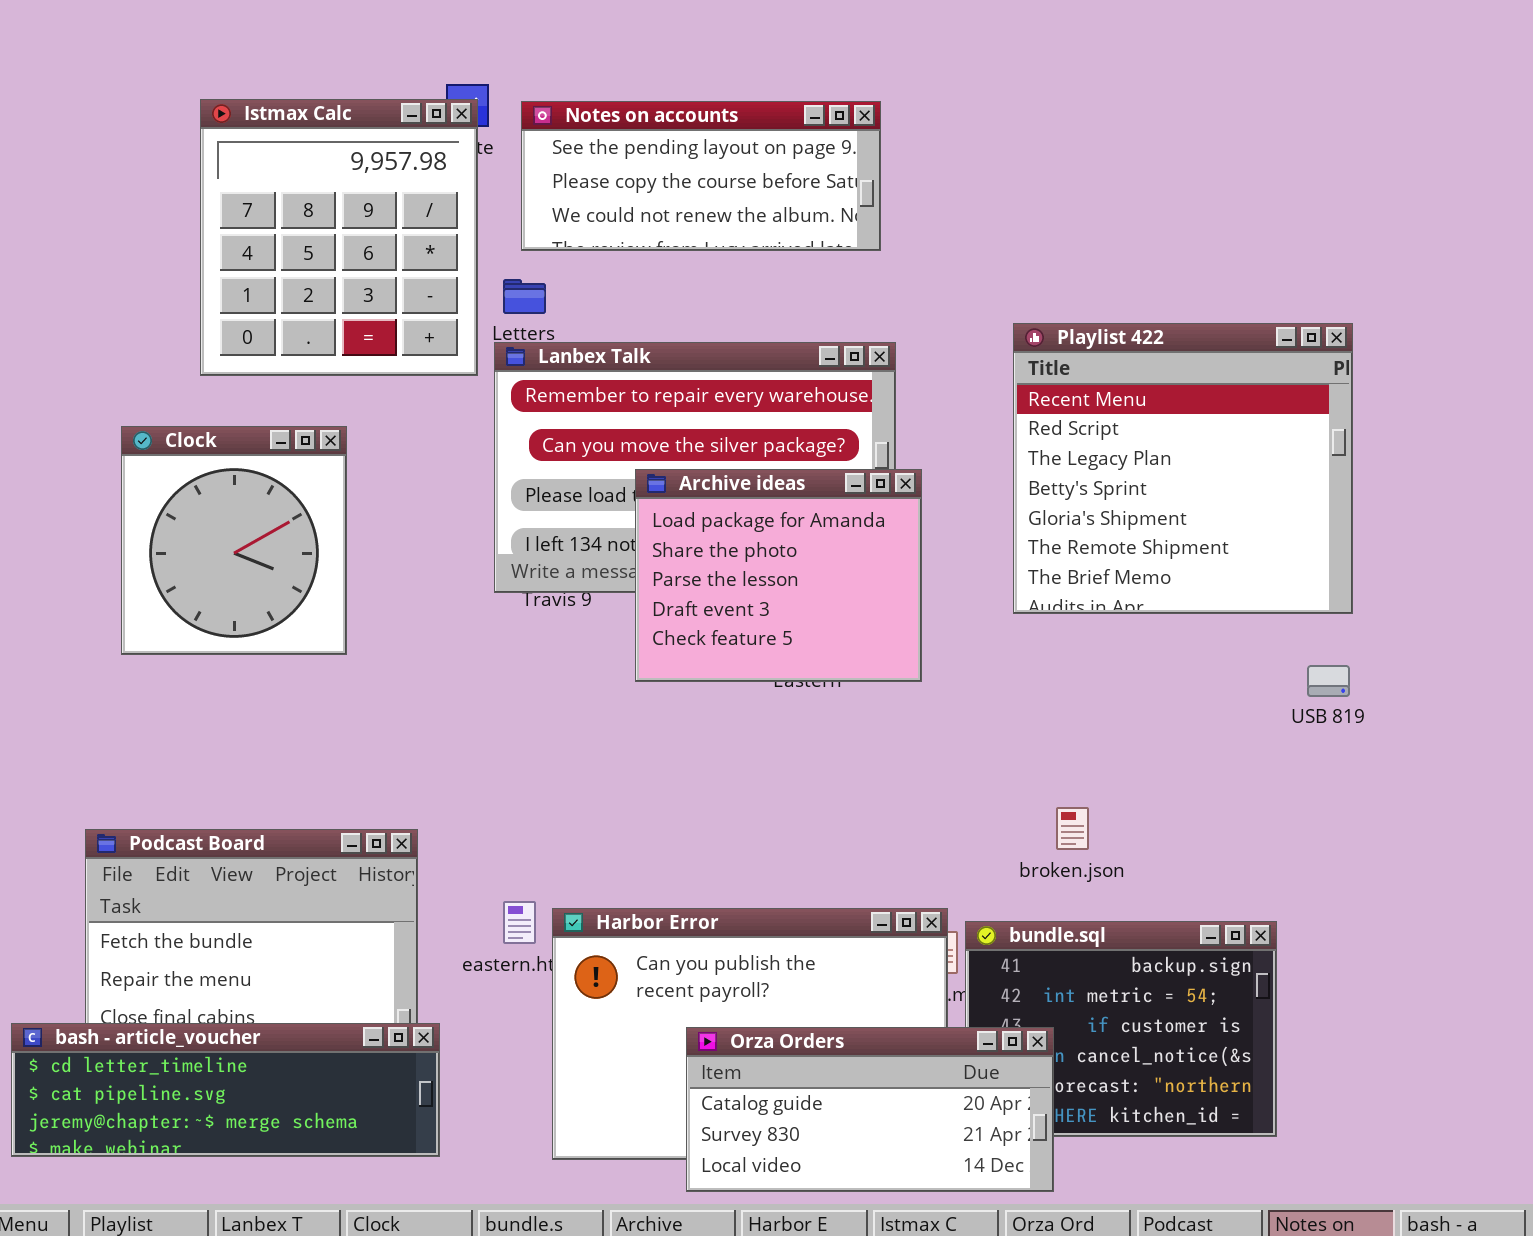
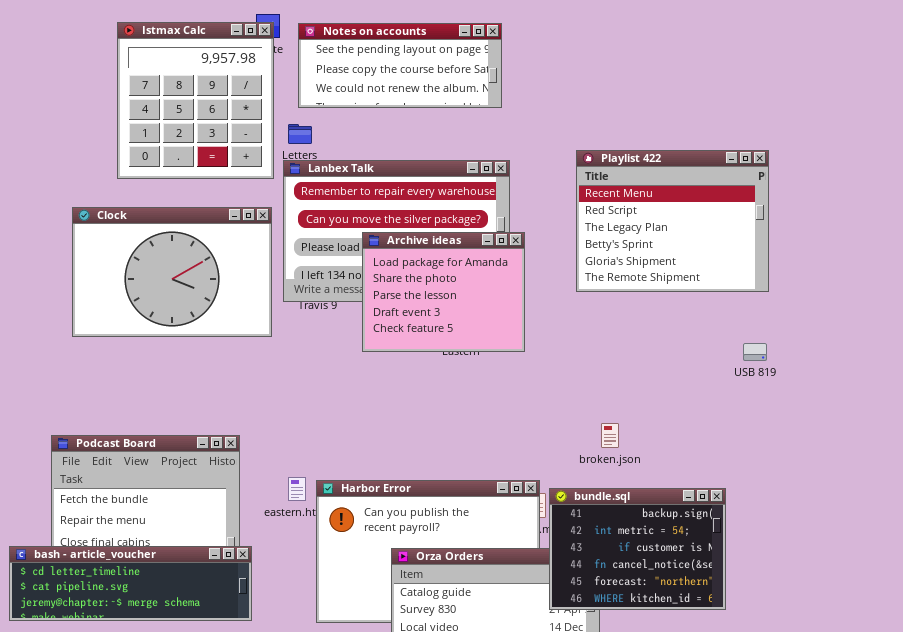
Playlist 422: [1013,323,1353,614] -> [576,150,769,292], resized
Clock: [121,426,347,655] -> [72,207,272,337], resized
bundle.sql: [965,921,1277,1137] -> [549,488,726,610], raised

